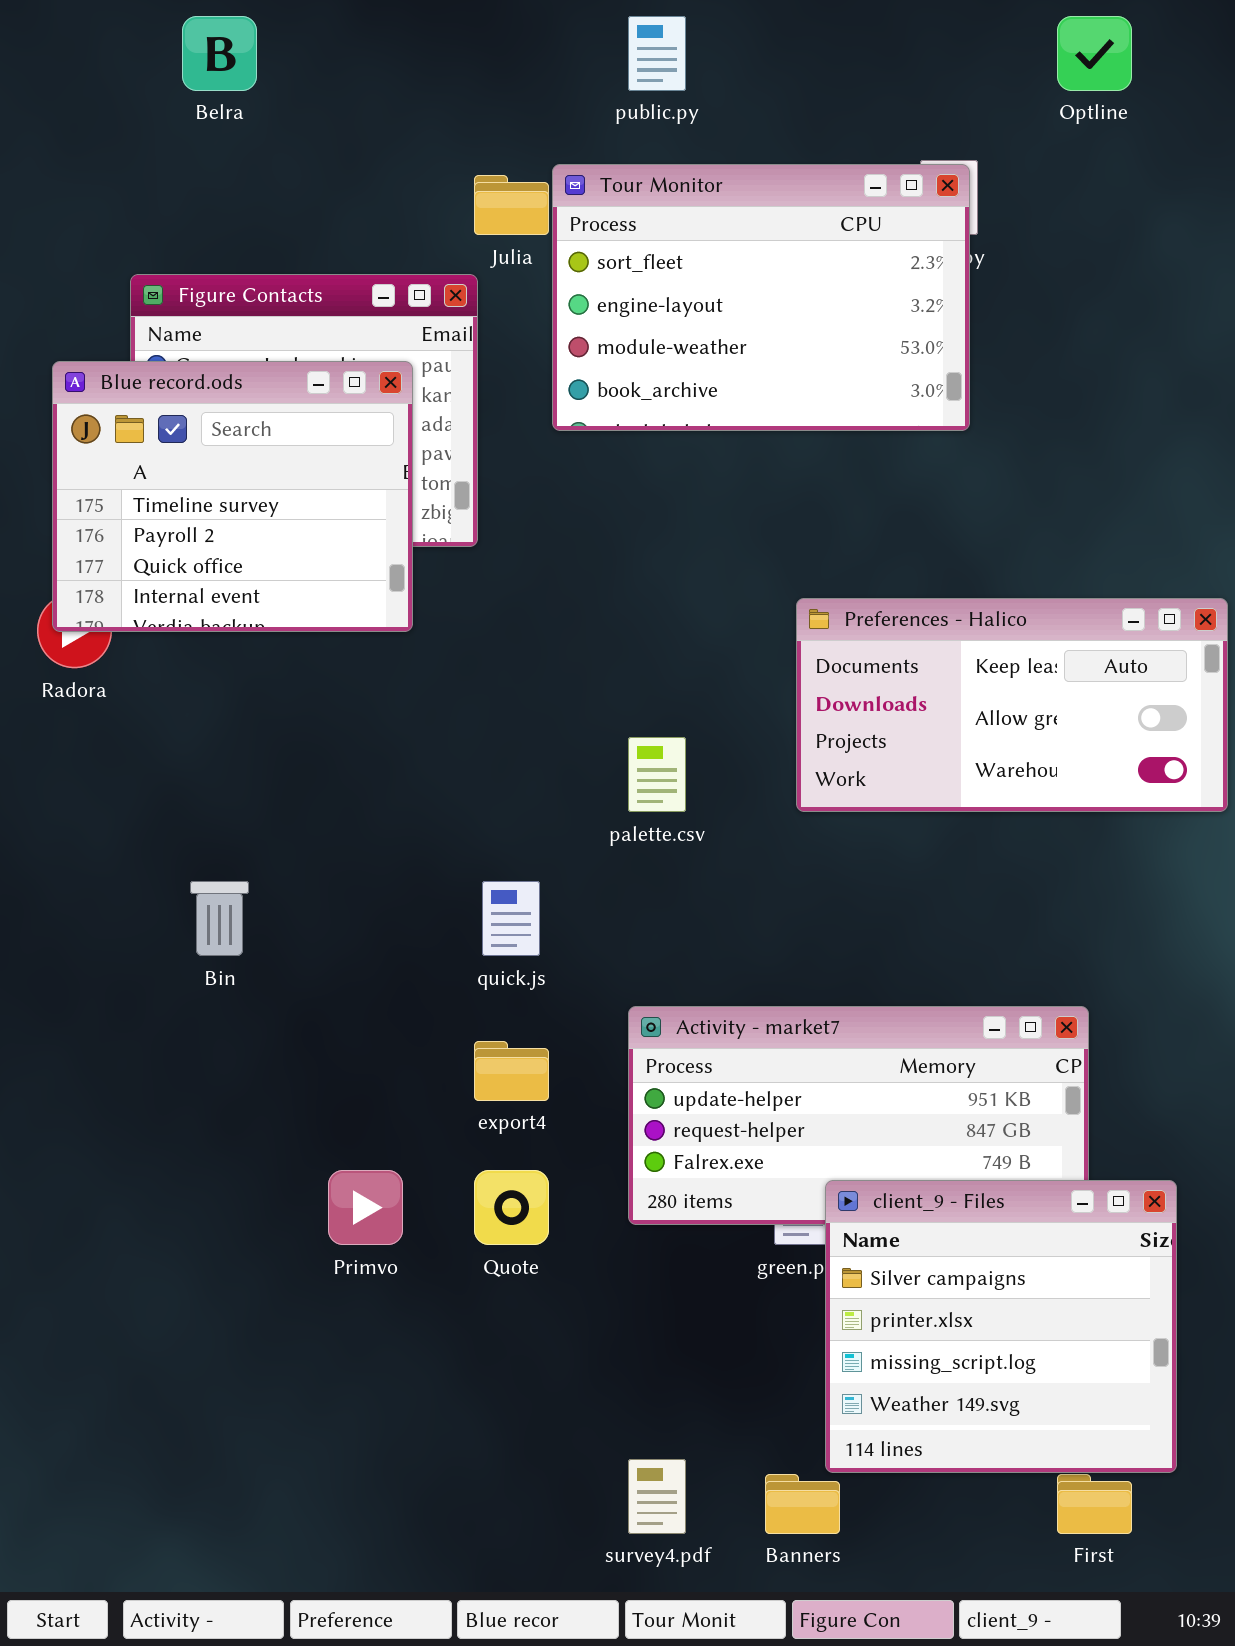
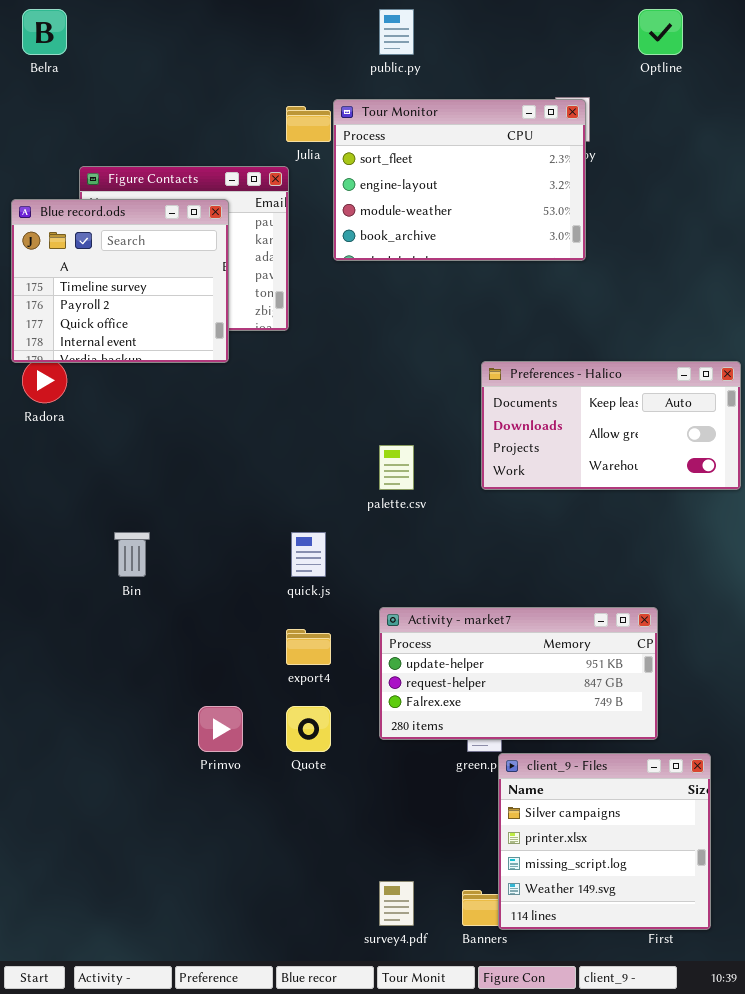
Belra: [182,16,257,91] -> [22,9,67,55], moved
Blue record.ods: [52,361,413,632] -> [11,199,229,363], moved
client_9 - Files: [825,1180,1177,1473] -> [498,753,711,930], moved

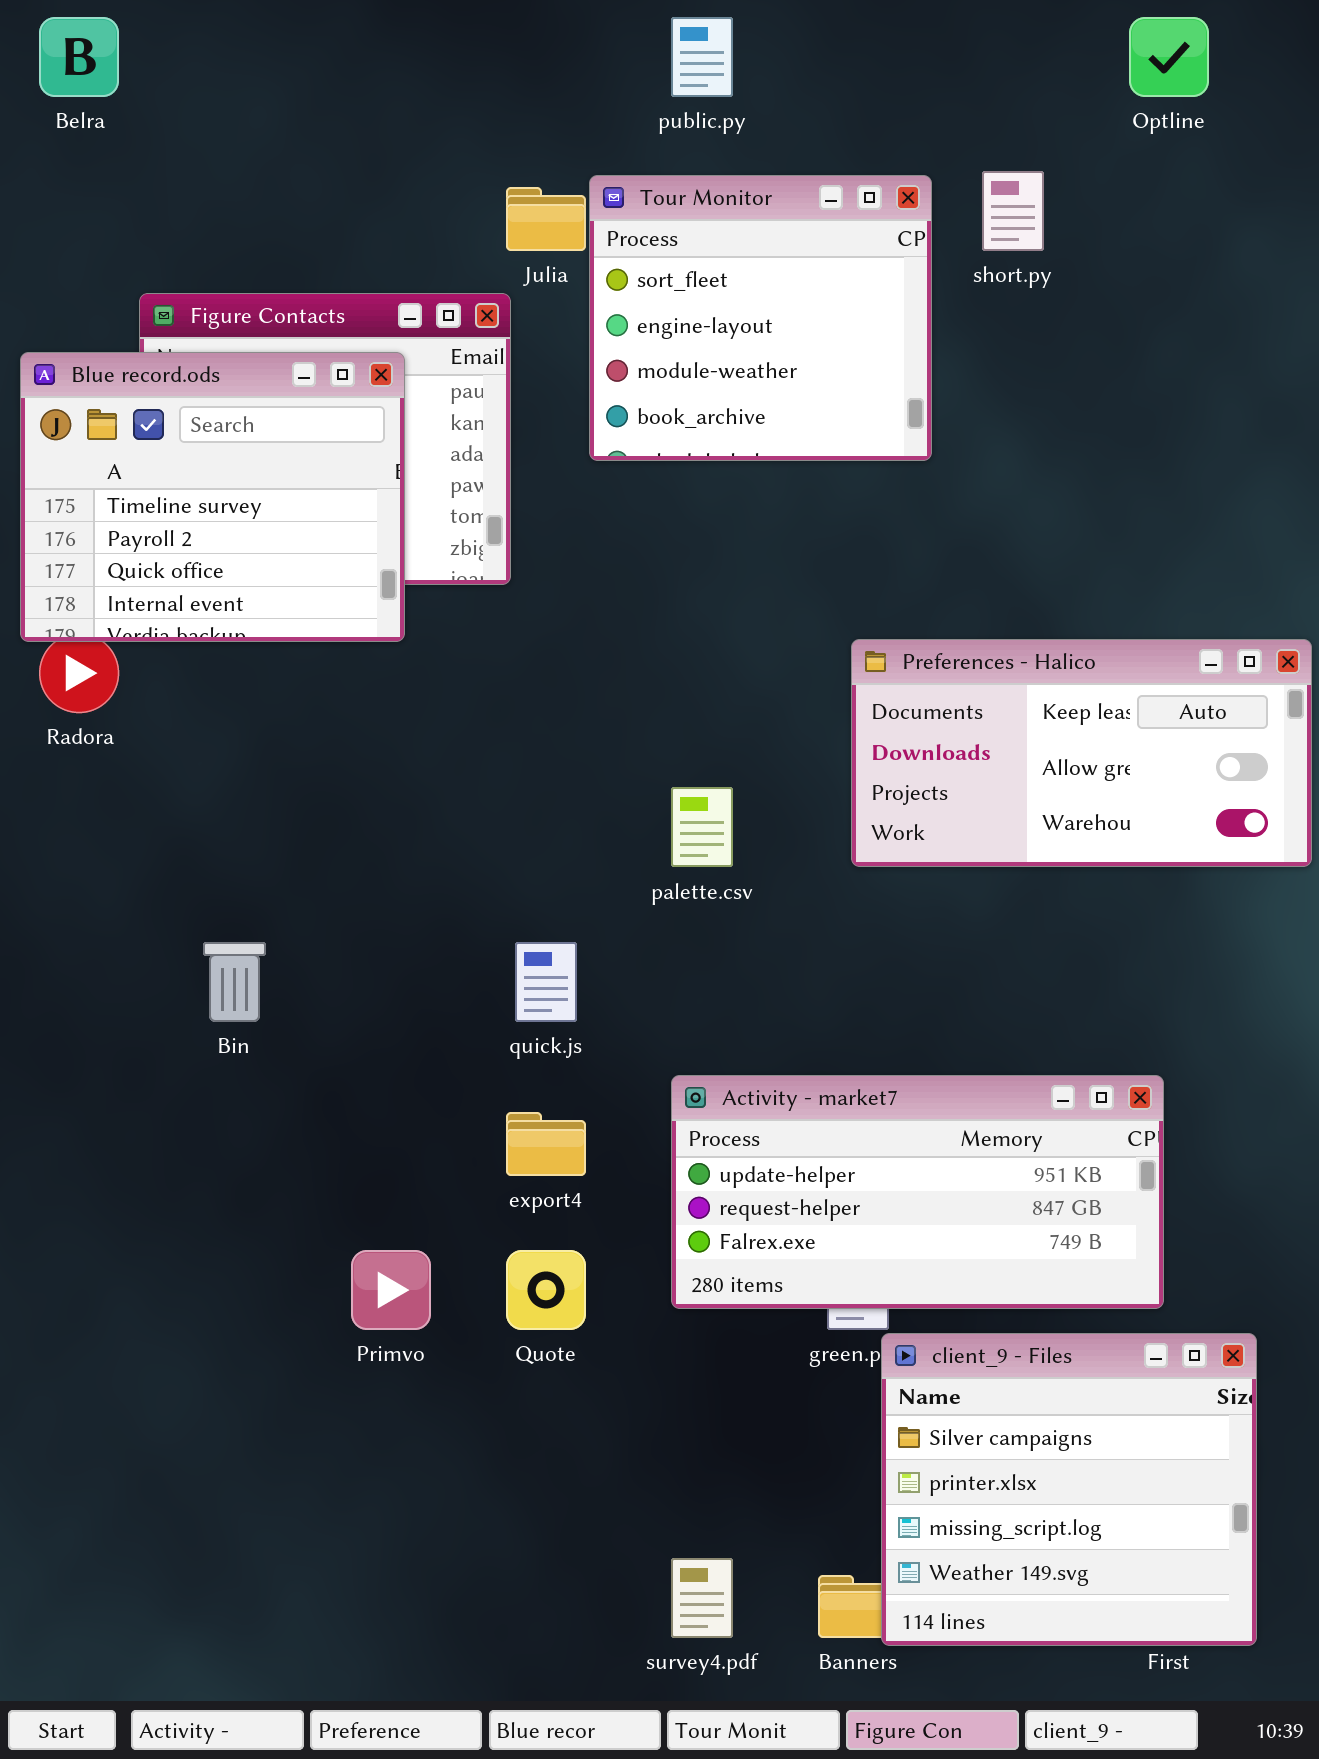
Tour Monitor: [333,99,586,261] -> [589,175,932,461], resized

